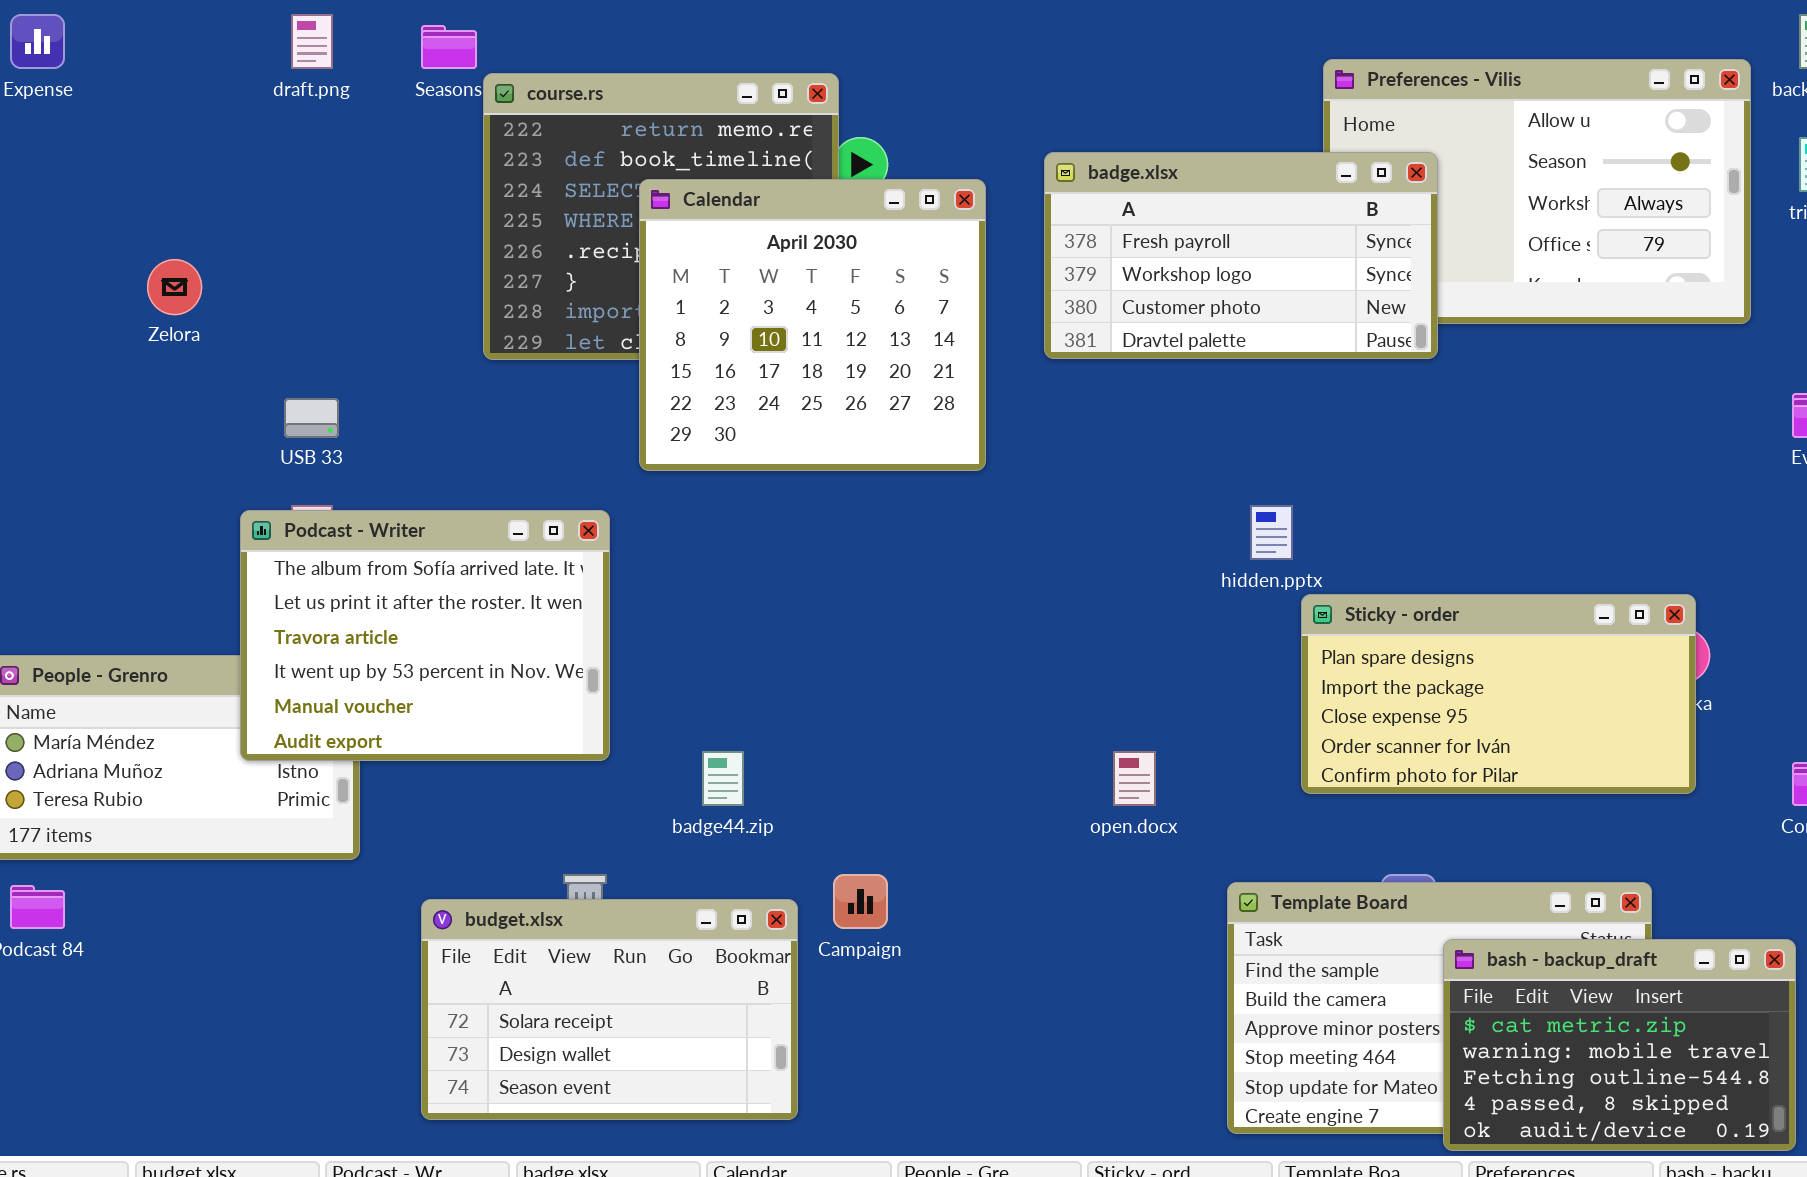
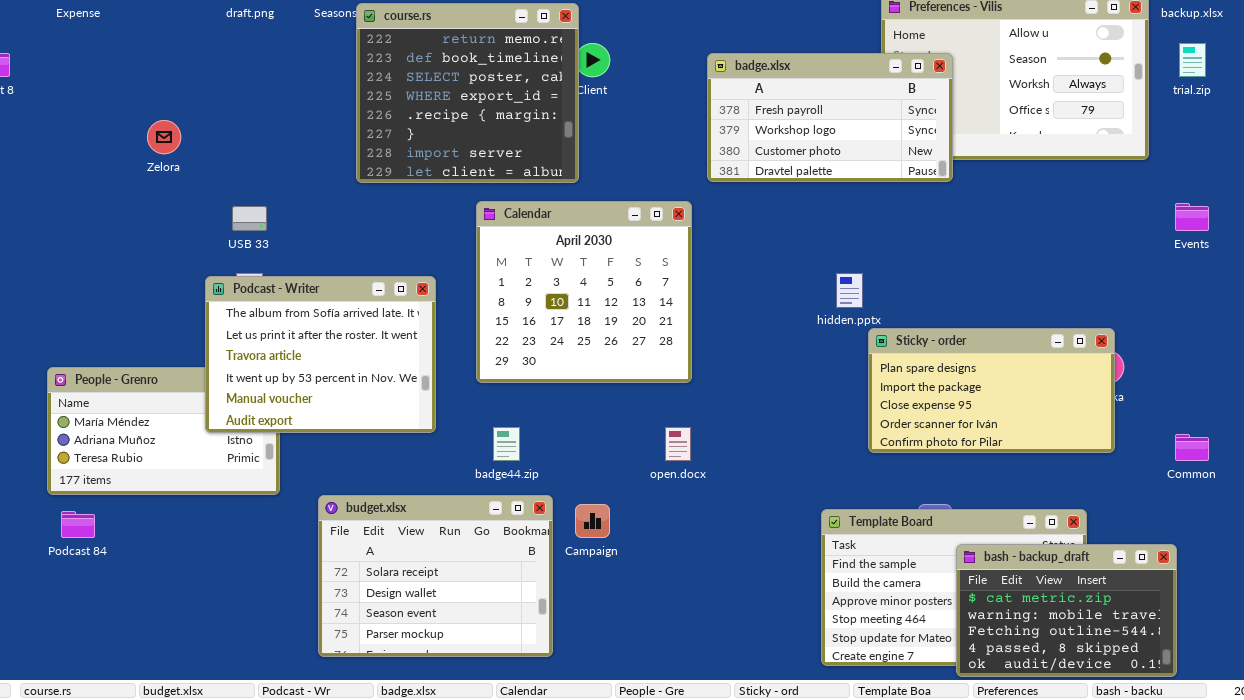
Calendar: [639,179,986,471] -> [476,201,692,383], moved
open.docx: [1113,751,1156,806] -> [665,427,691,461], moved
budget.xlsx: [421,899,798,1120] -> [318,495,553,657], resized

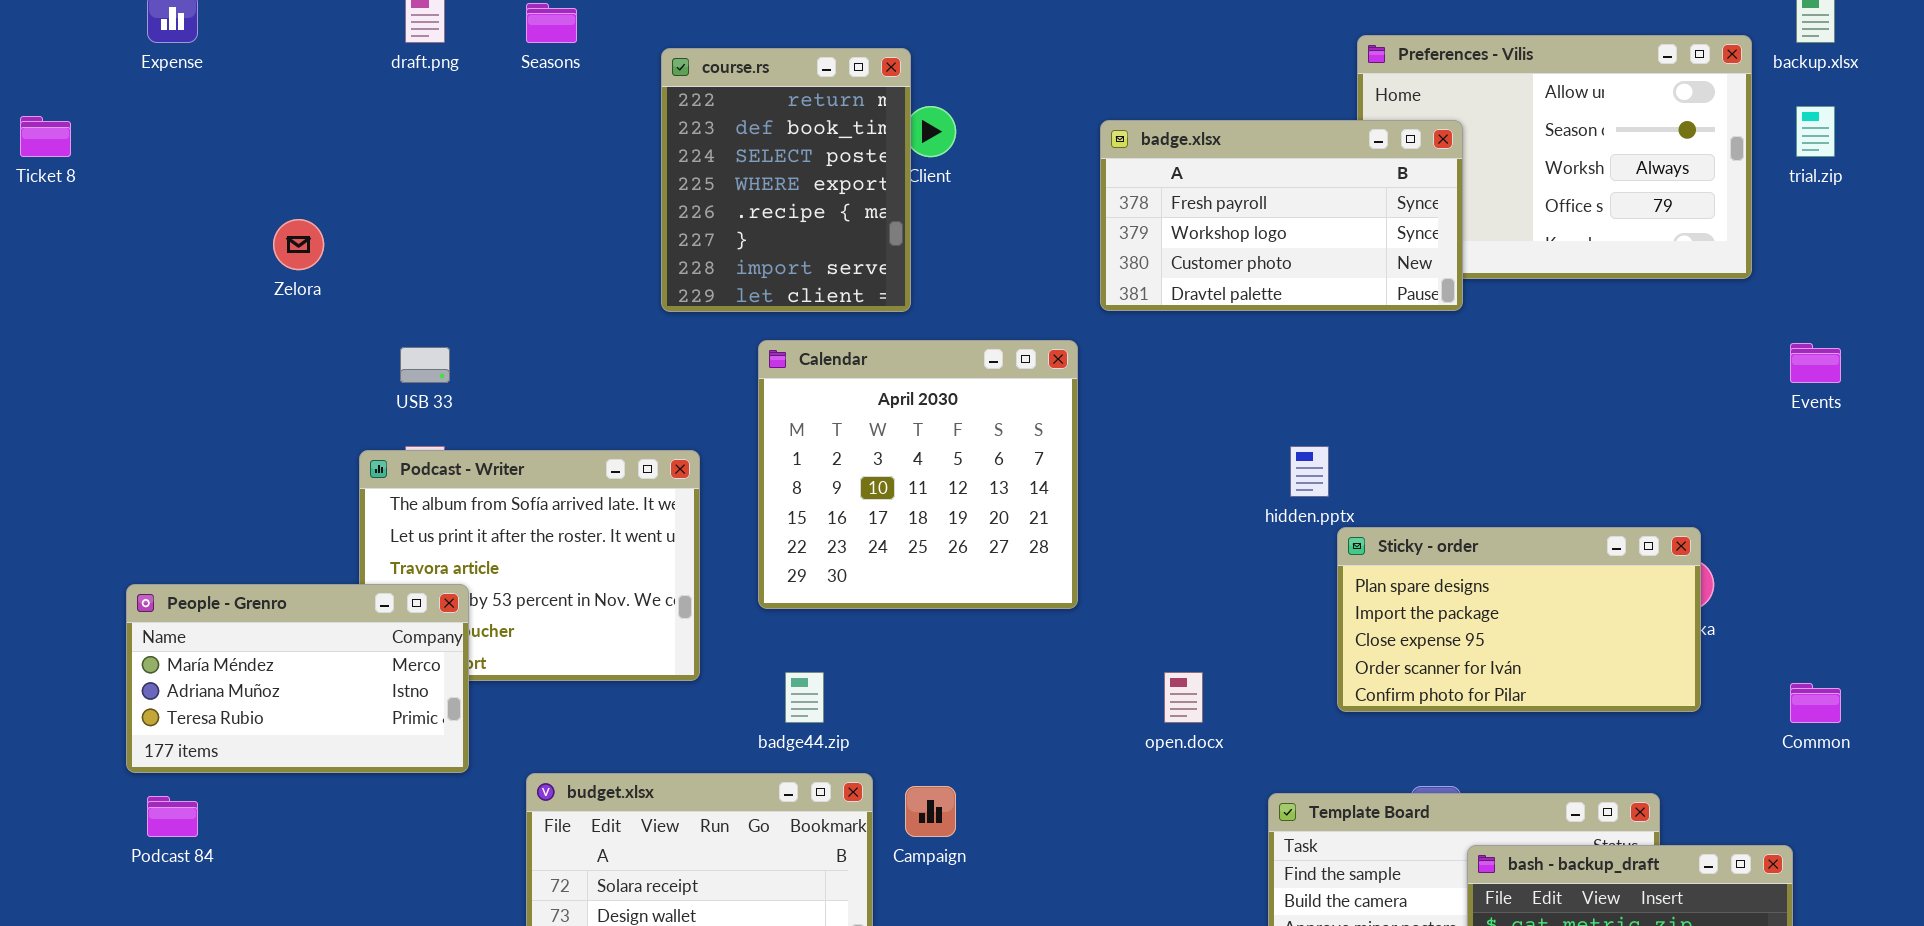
course.rs: [356,3,579,183] -> [661,48,911,312], resized
People - Grenro: [47,367,280,495] -> [126,584,469,773], raised
open.docx: [665,427,691,461] -> [1164,672,1203,723], moved

